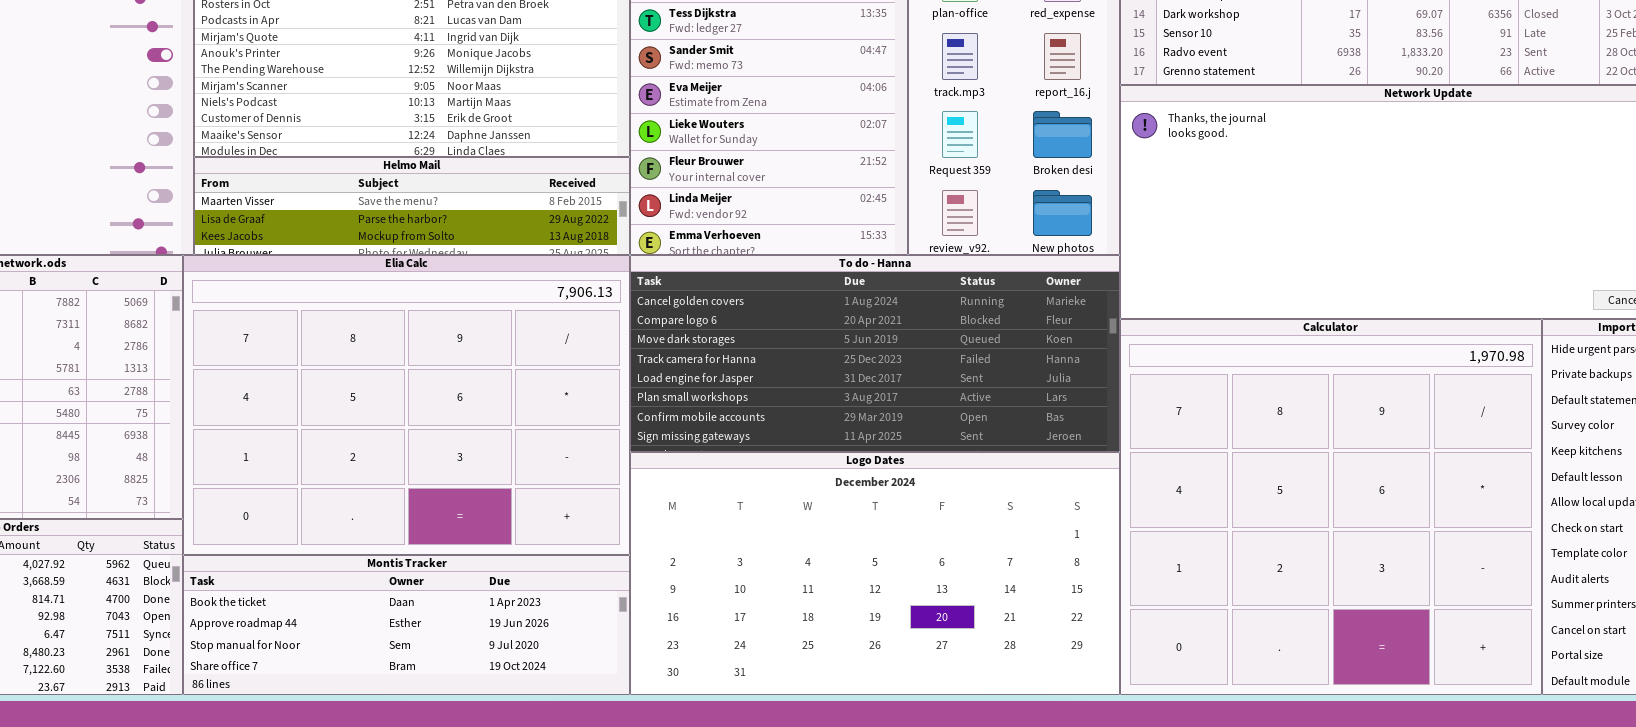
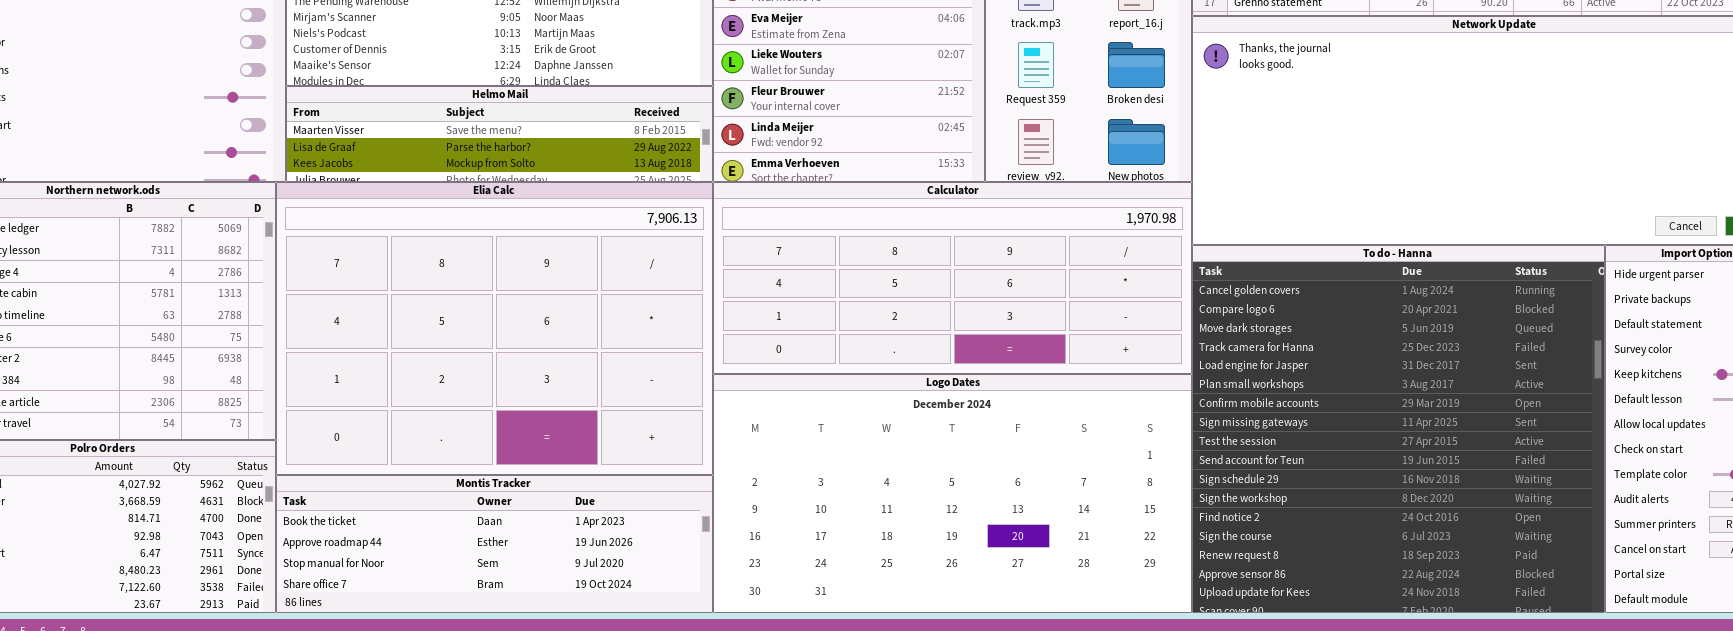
To do - Hanna: [630,255,1120,452] -> [1192,245,1605,613], moved, resized
Calculator: [1120,319,1542,695] -> [713,182,1192,374], moved, resized

